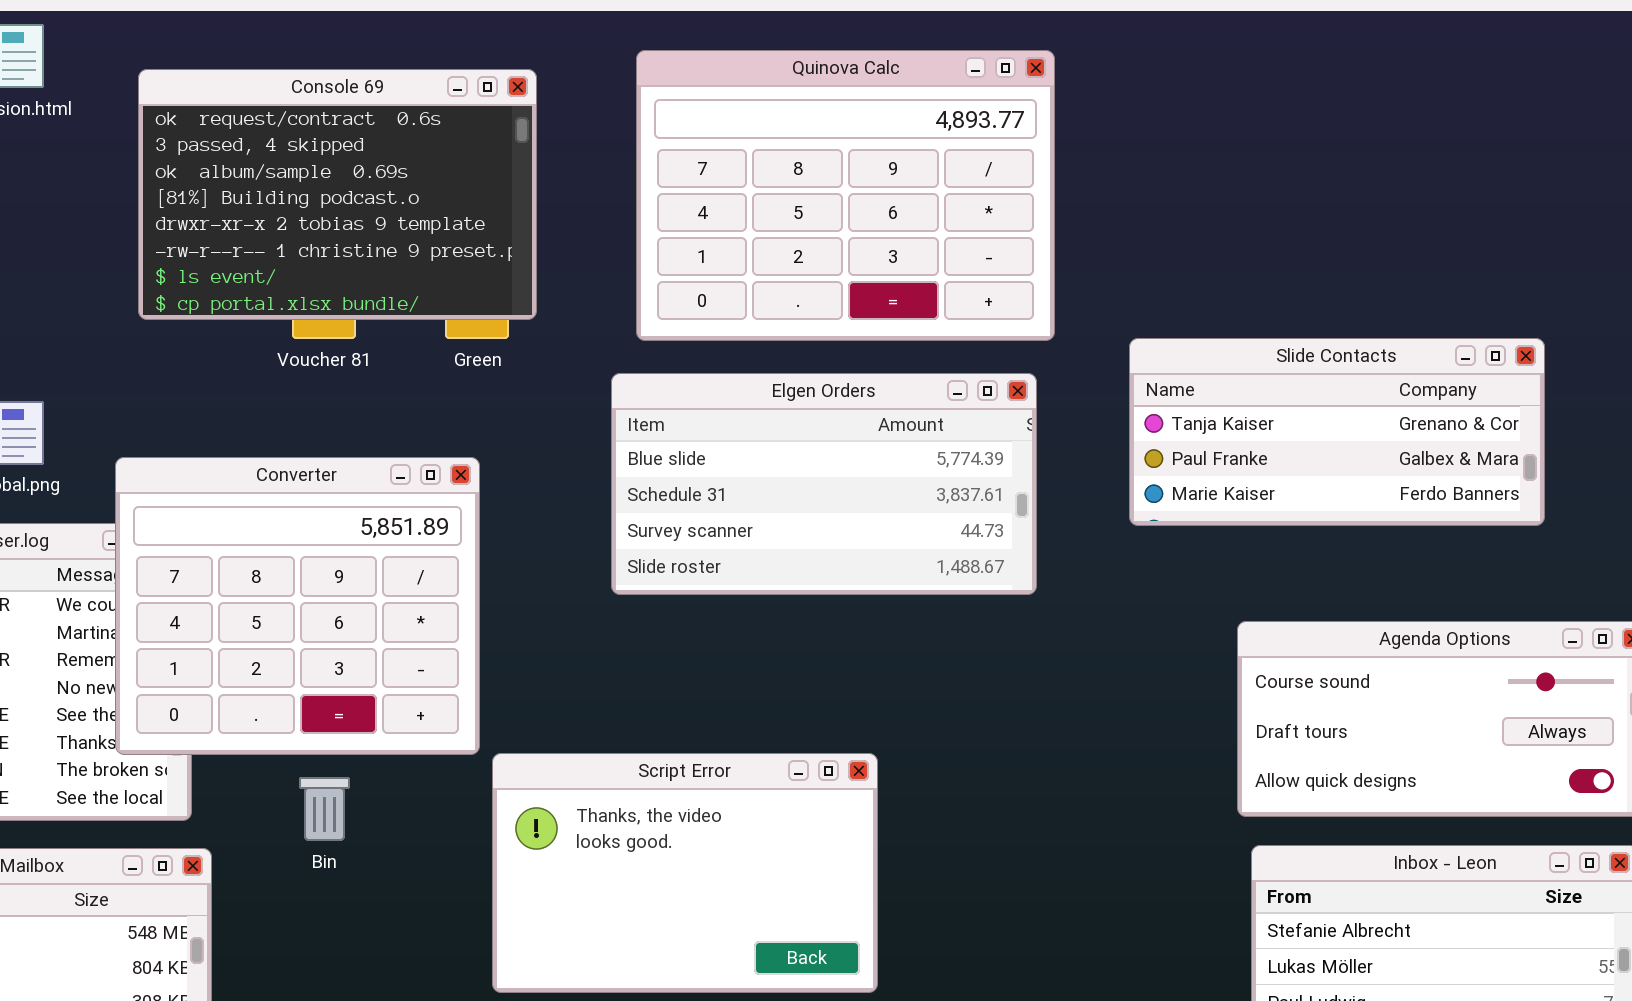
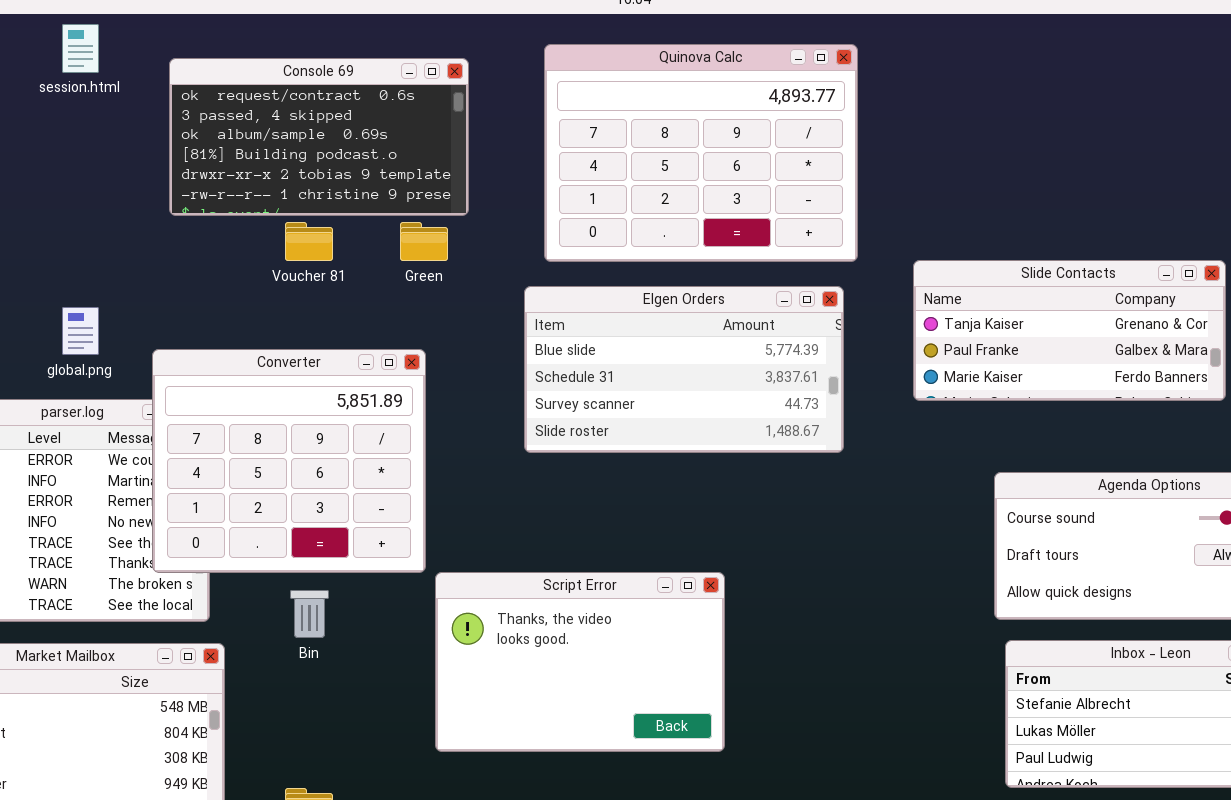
Console 69: [138,69,537,320] -> [169,58,469,216], resized

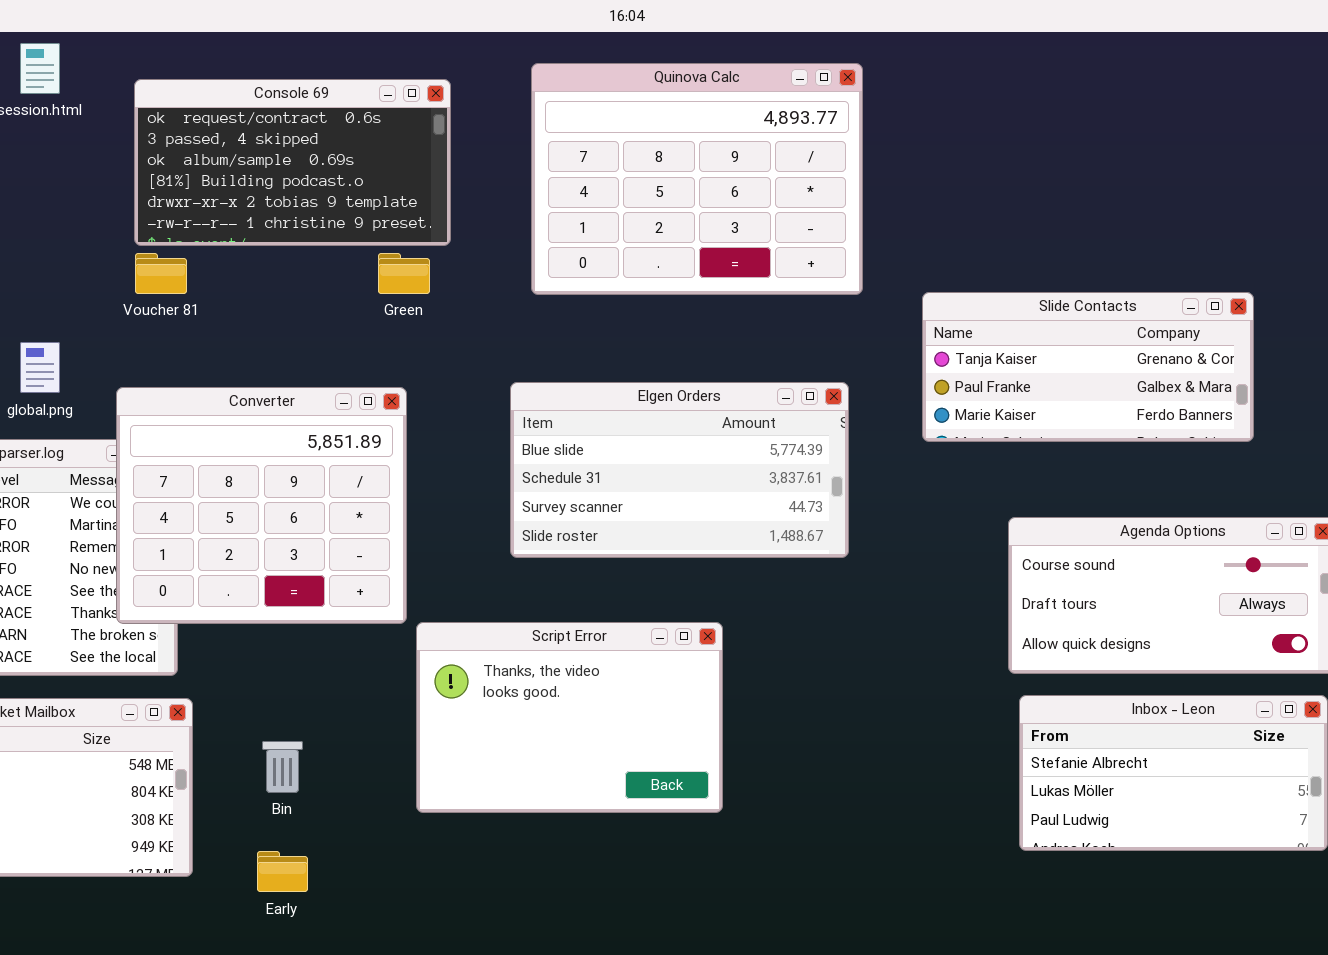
Voucher 81: [285,222,333,261] -> [135,253,187,294], moved
Elgen Orders: [524,286,844,453] -> [510,382,849,558], moved
Bin: [290,590,329,638] -> [262,741,303,793], moved

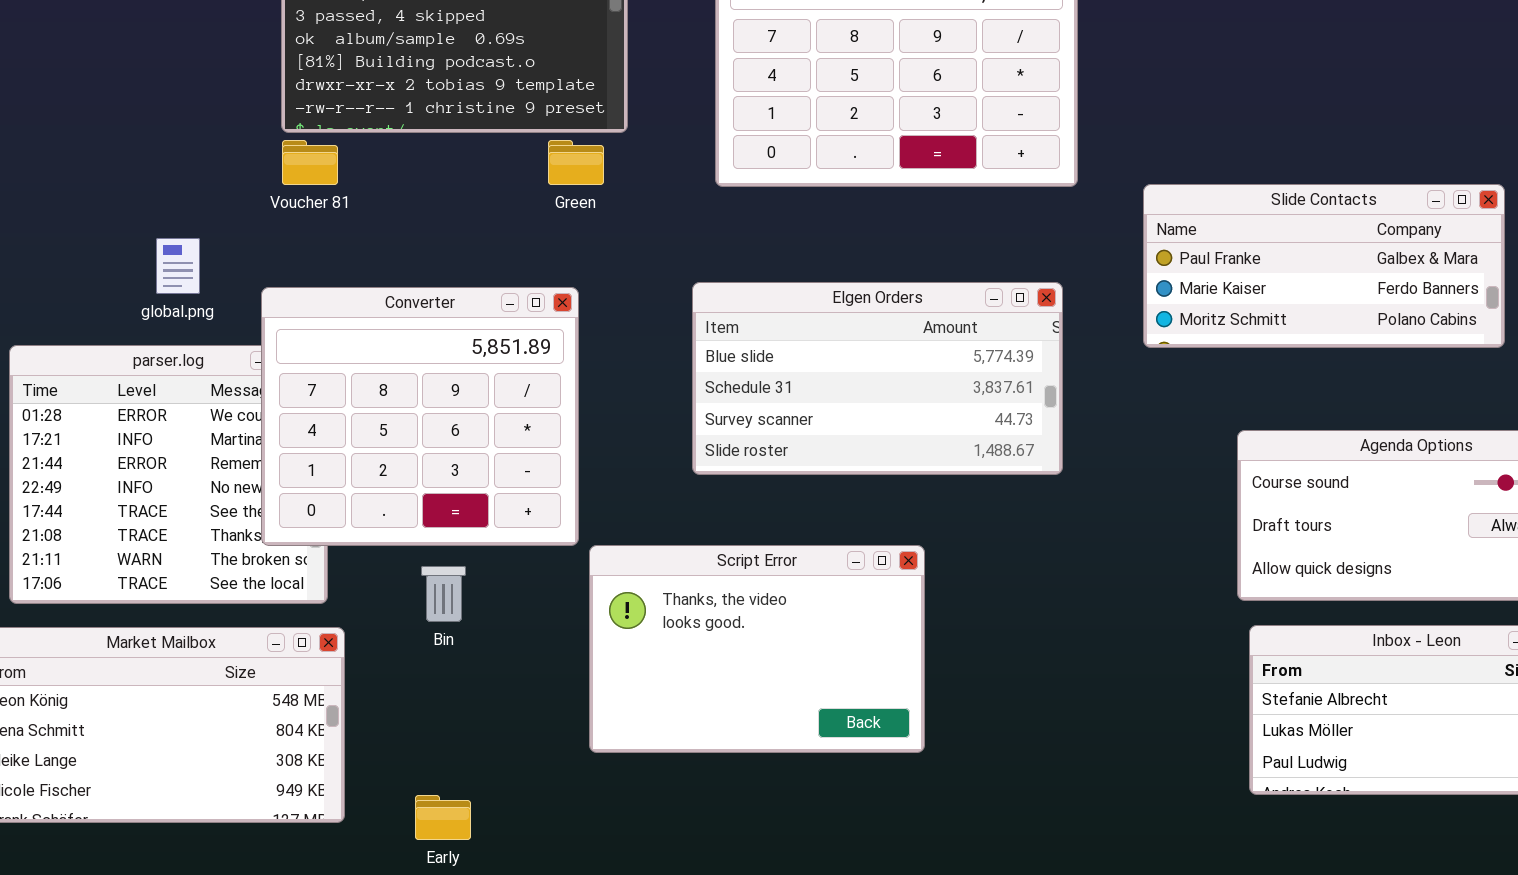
Slide Contacts: [922,292,1254,442] -> [1143,184,1505,348], scrolled down 1 row
Bin: [262,741,303,793] -> [421,566,466,622], moved

